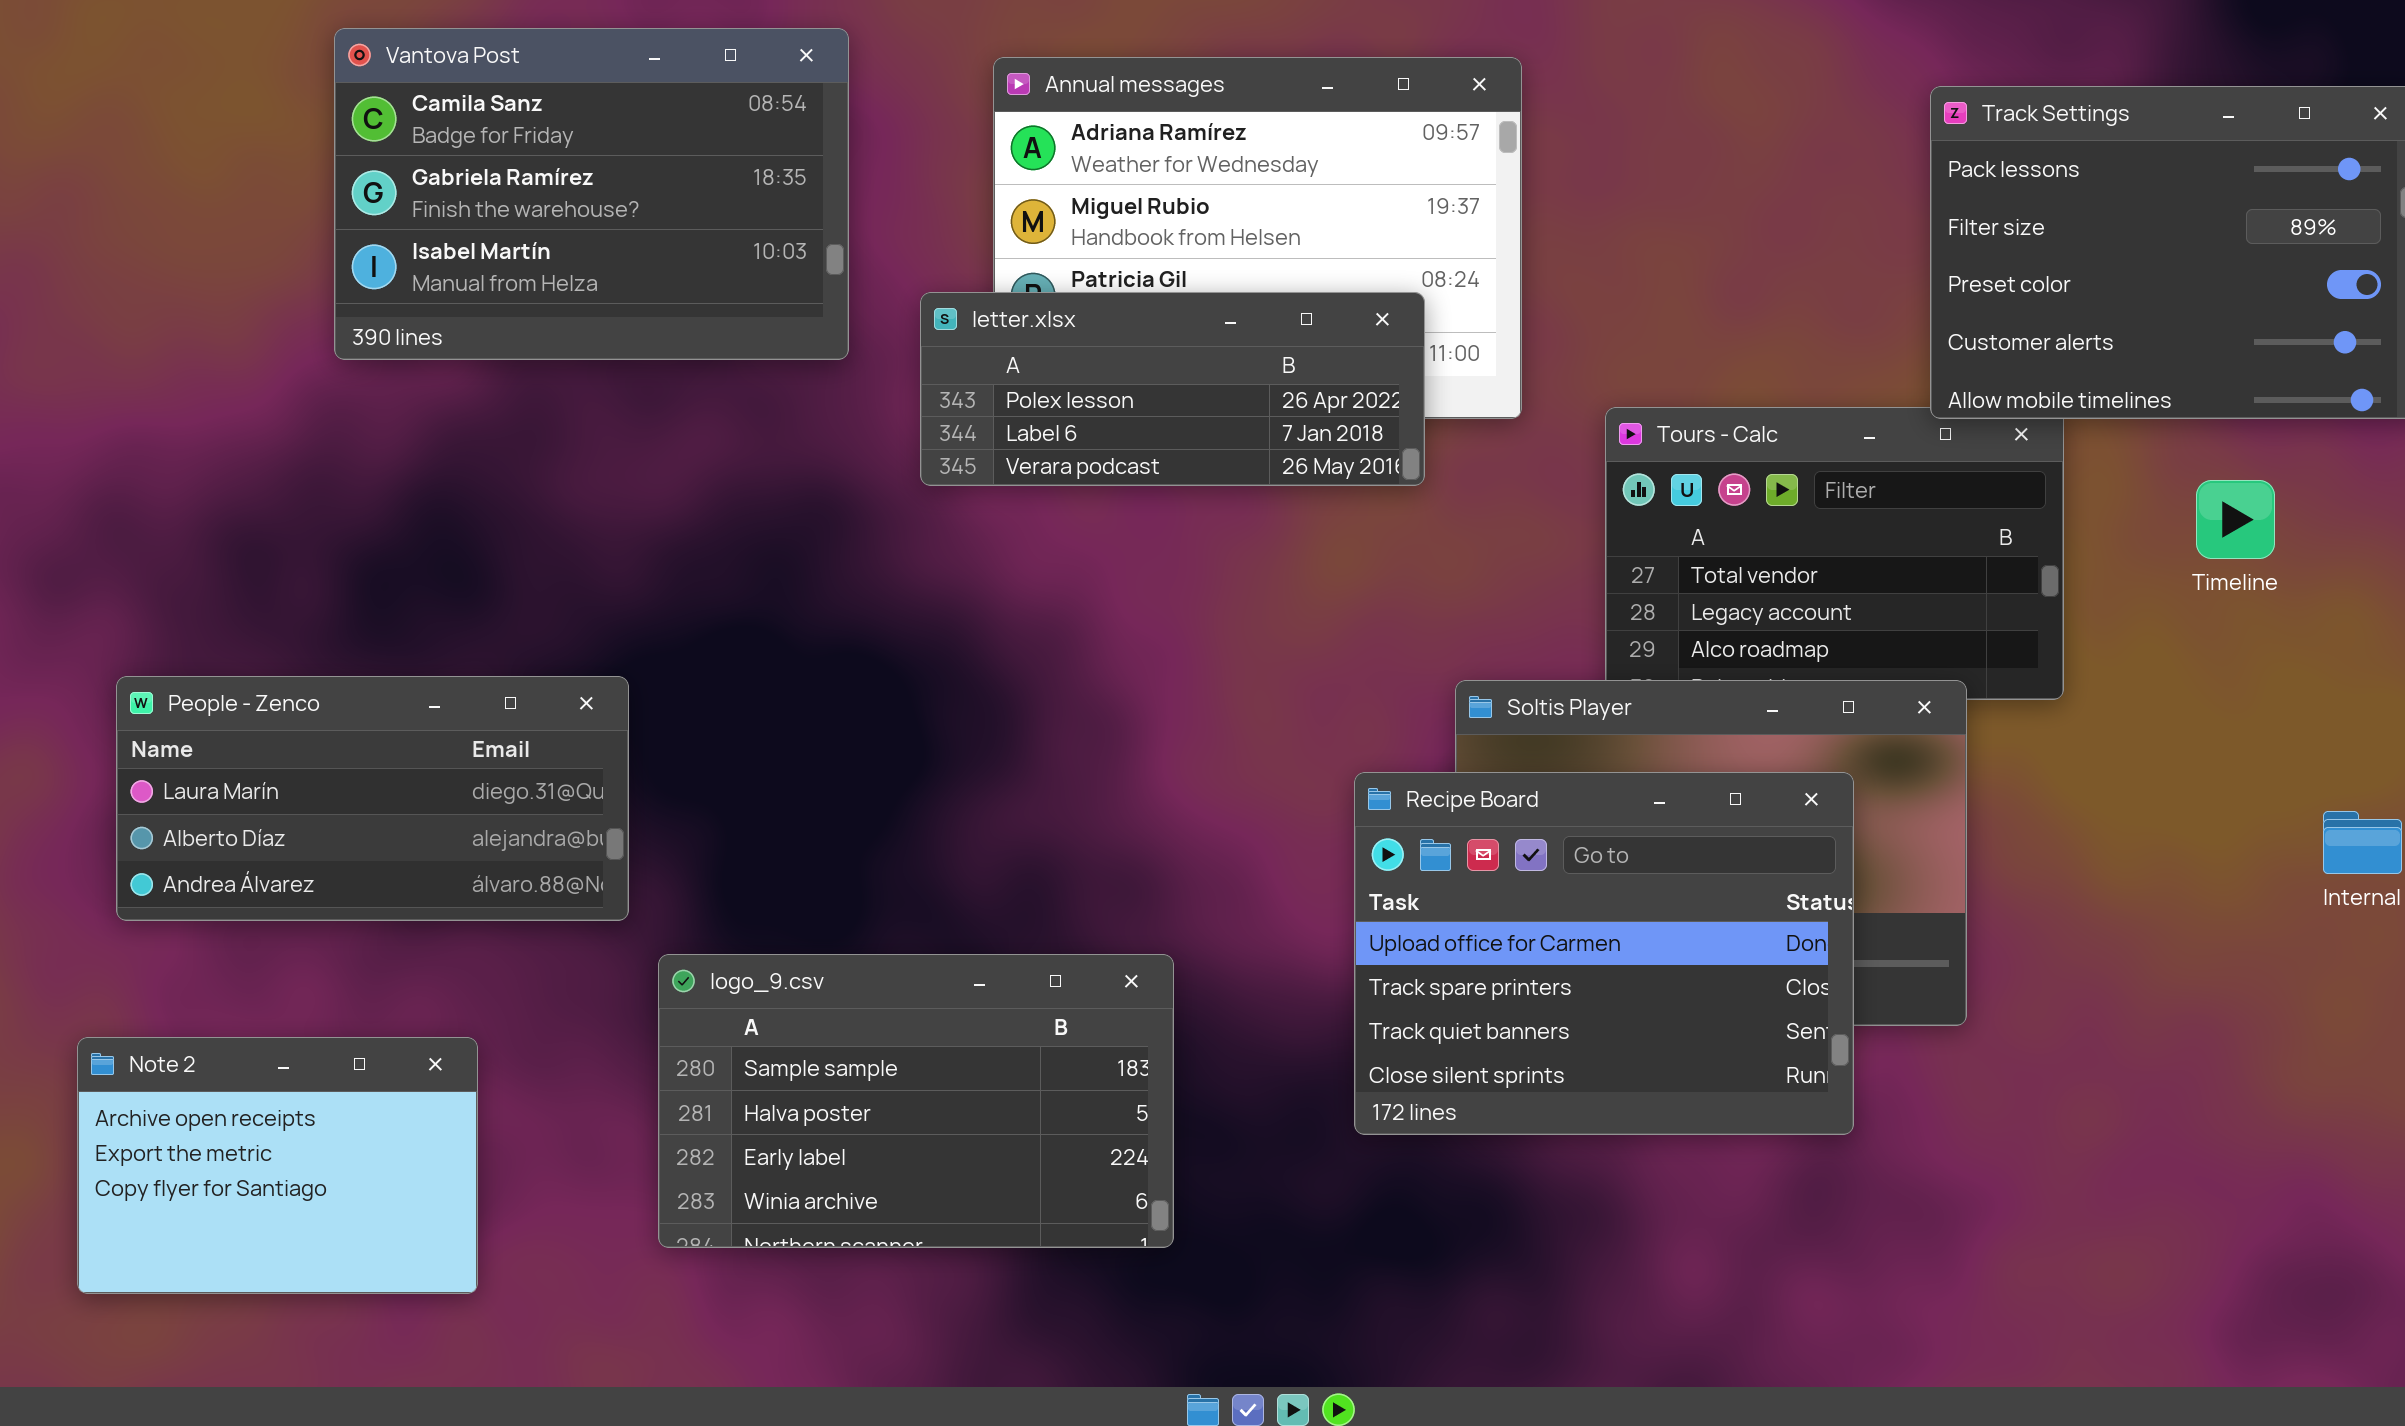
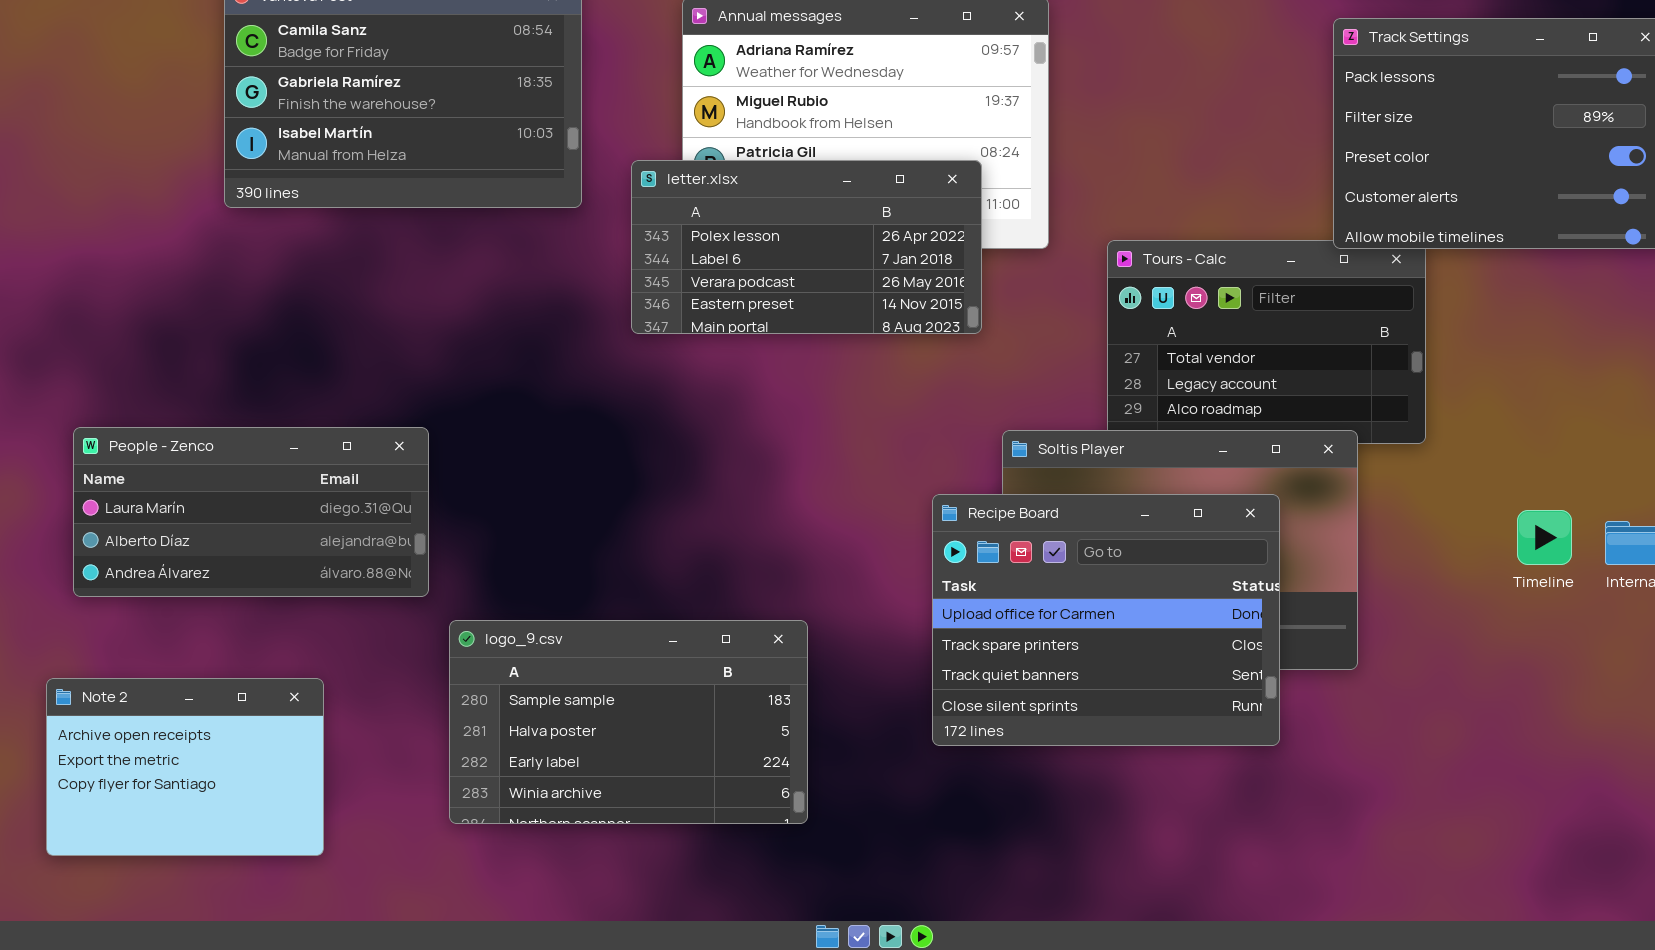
letter.xlsx: [920,292,1425,486] -> [631,160,982,334], resized
Timeline: [2196,480,2275,559] -> [1517,510,1572,565], moved

